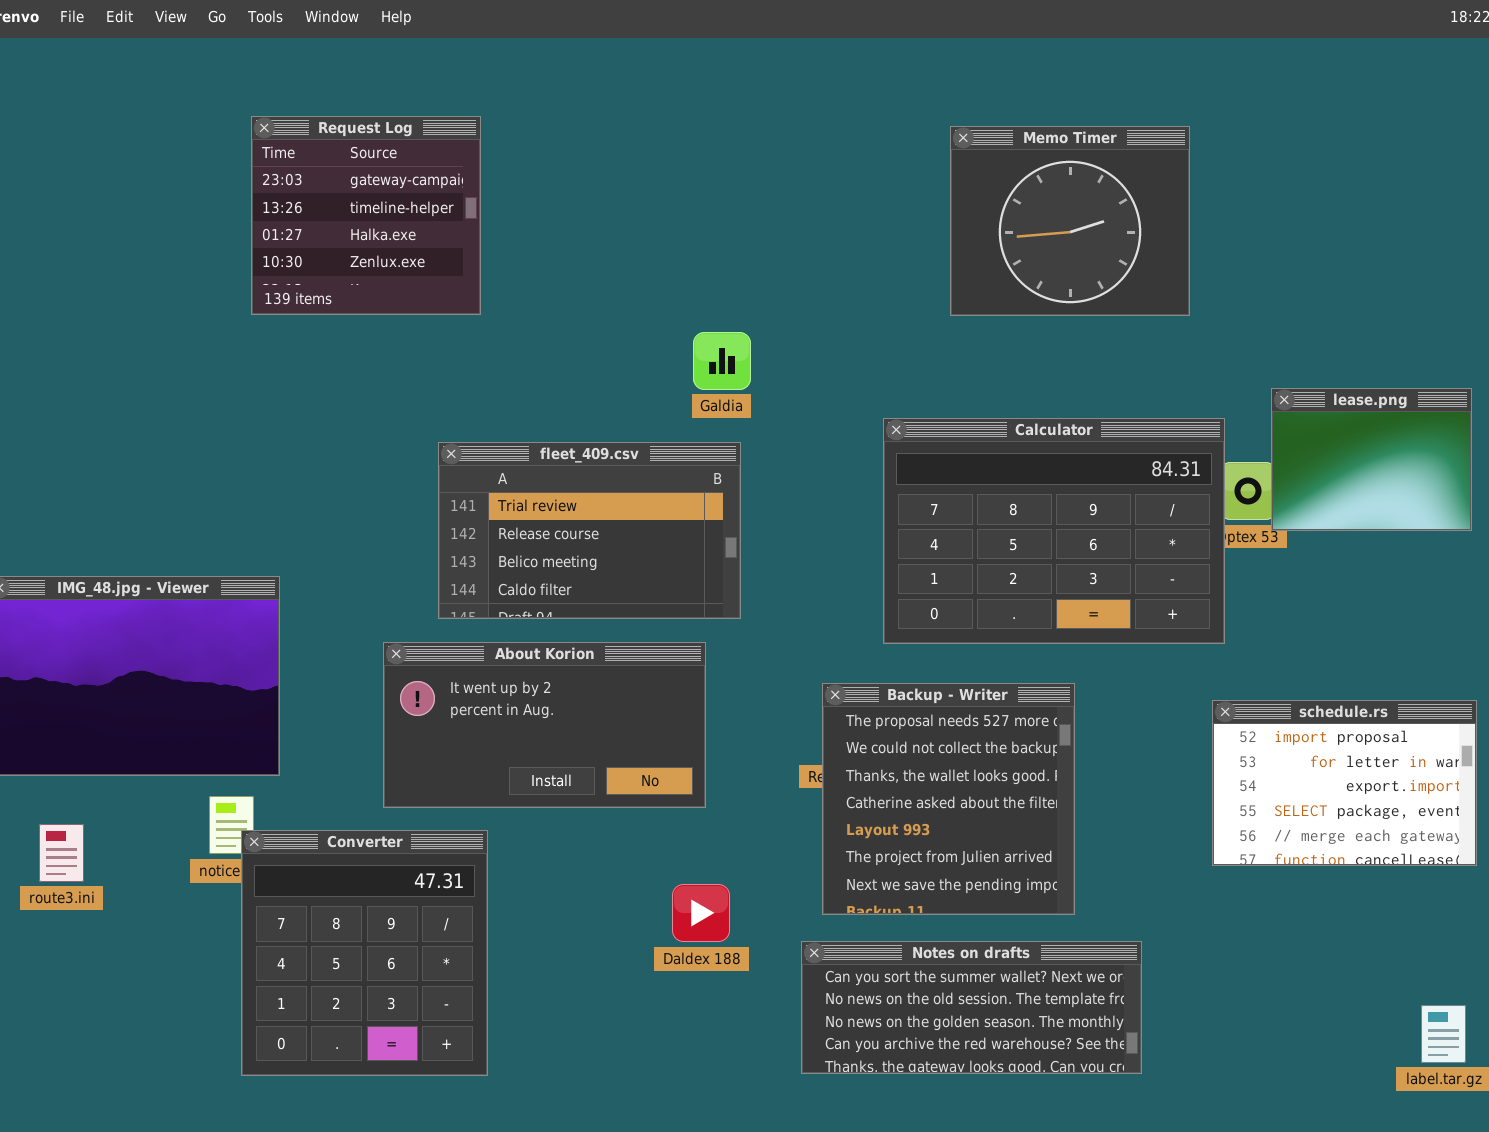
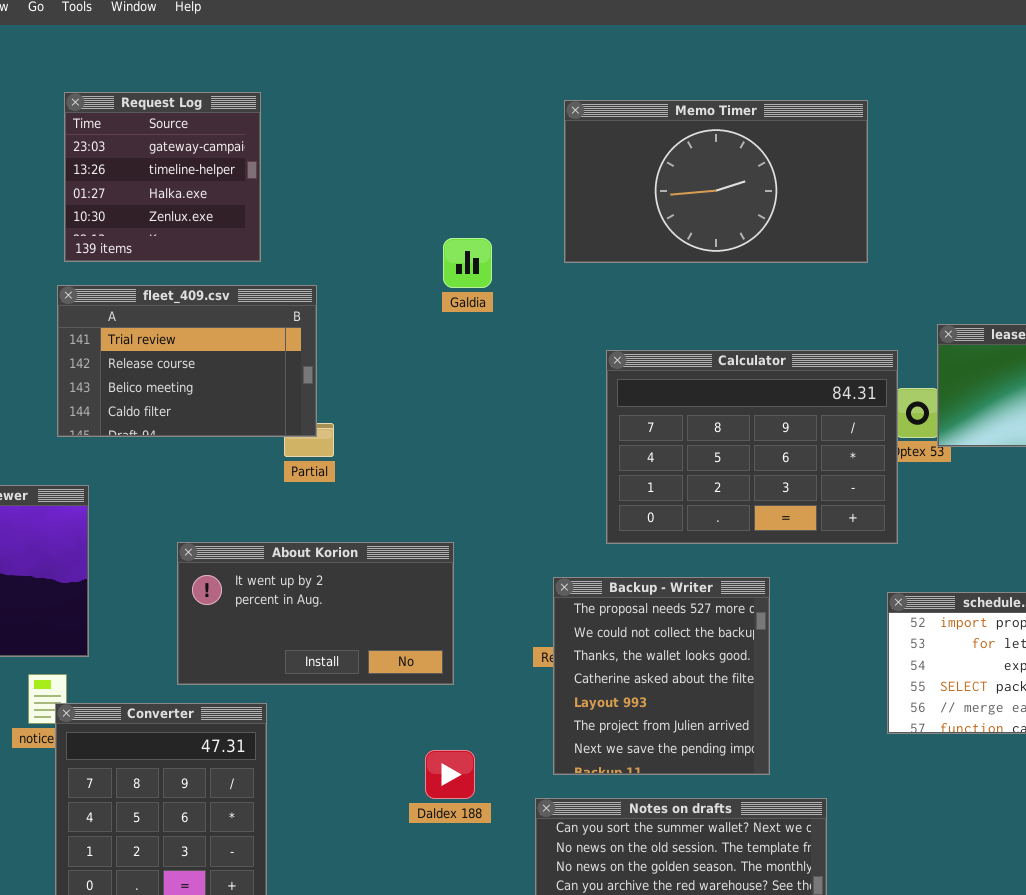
Memo Timer: [950,126,1190,316] -> [564,100,868,263], resized
Galdia: [693,332,751,390] -> [443,238,492,288], moved
fleet_409.csv: [438,442,741,619] -> [57,285,317,437], moved

